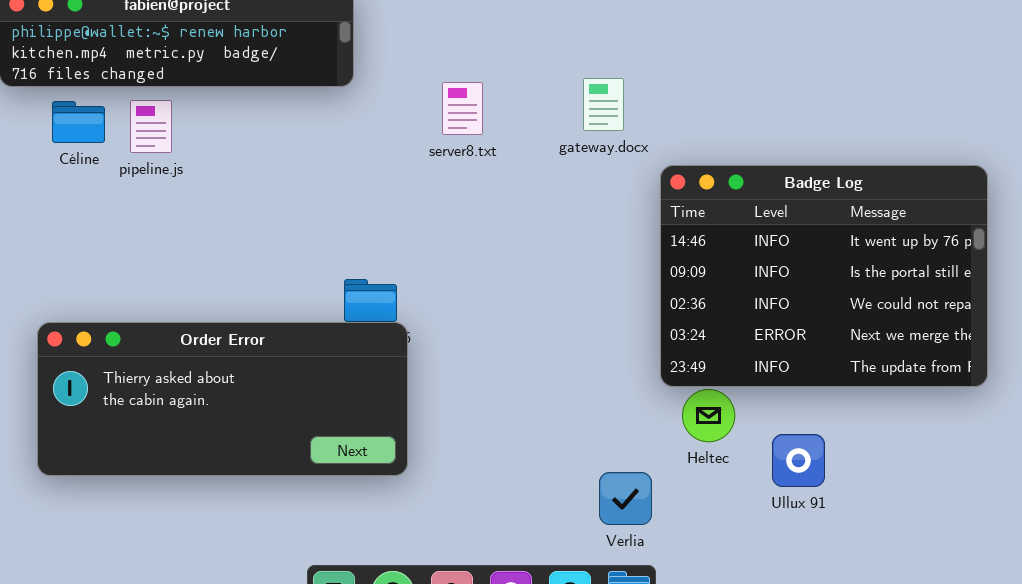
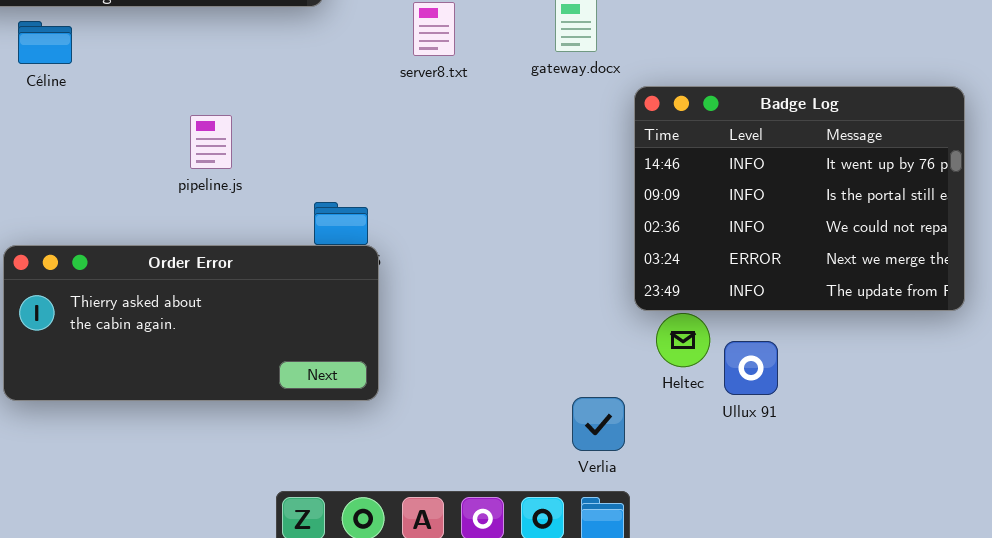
pipeline.js: [130,100,172,153] -> [190,115,232,169], moved
Ullux 91: [772,434,825,487] -> [724,341,778,395], moved

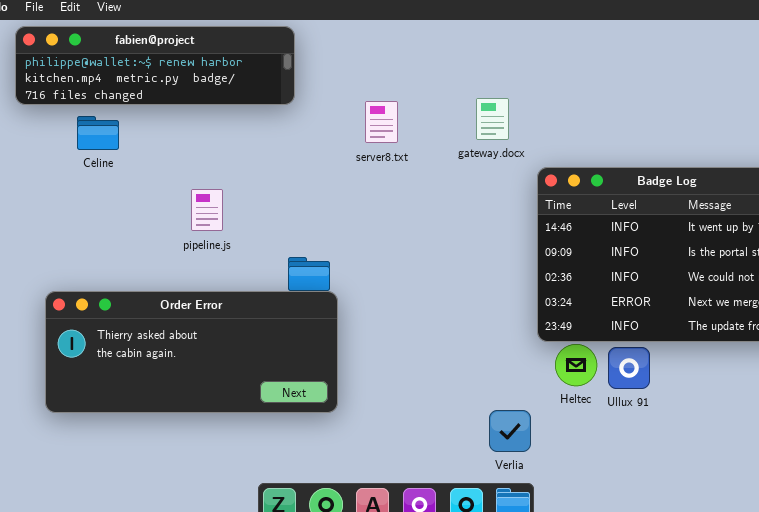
Céline: [18,21,72,64] -> [77,116,119,150], moved
Ullux 91: [724,341,778,395] -> [608,347,650,389], moved

